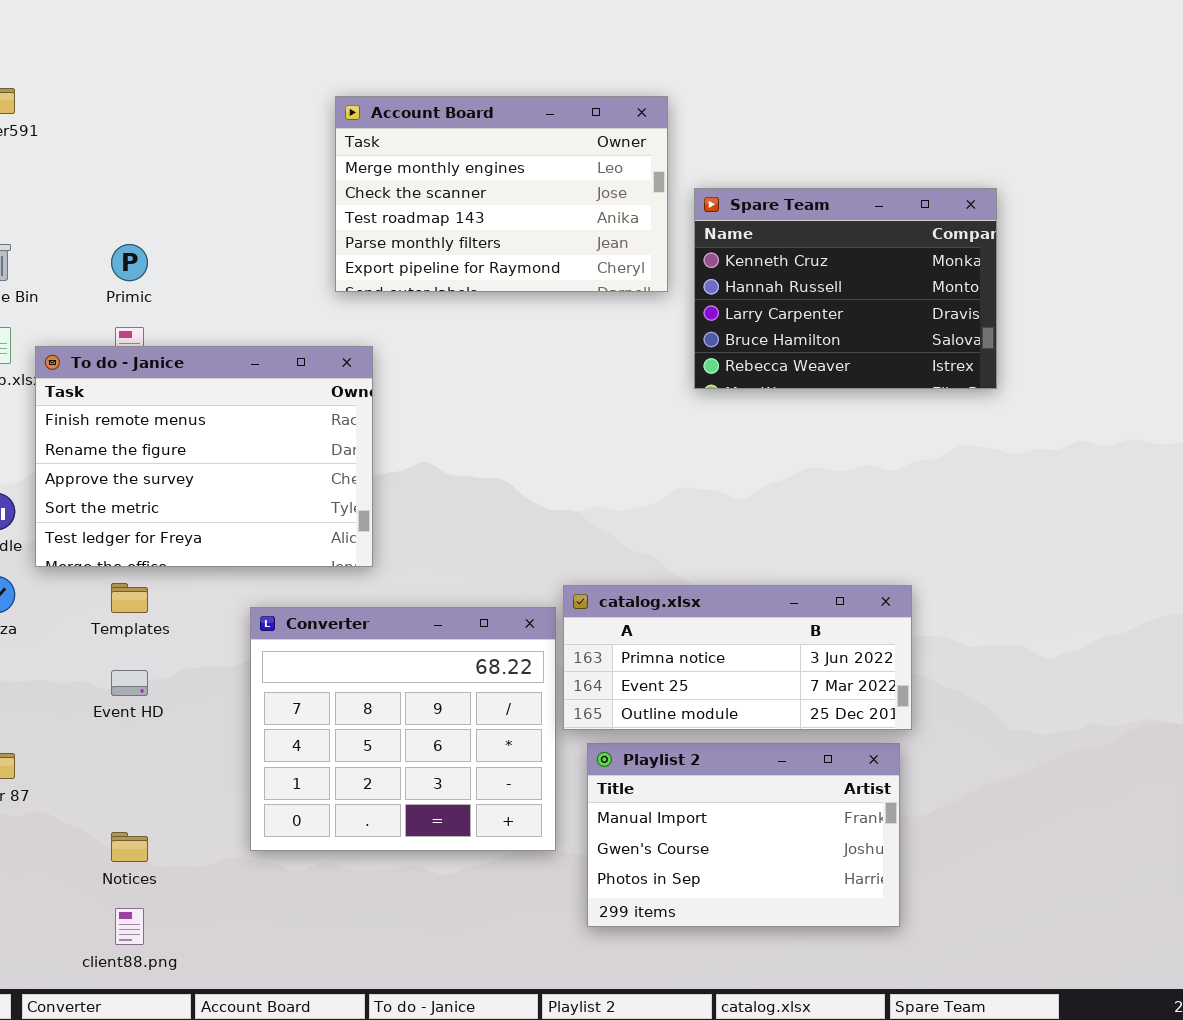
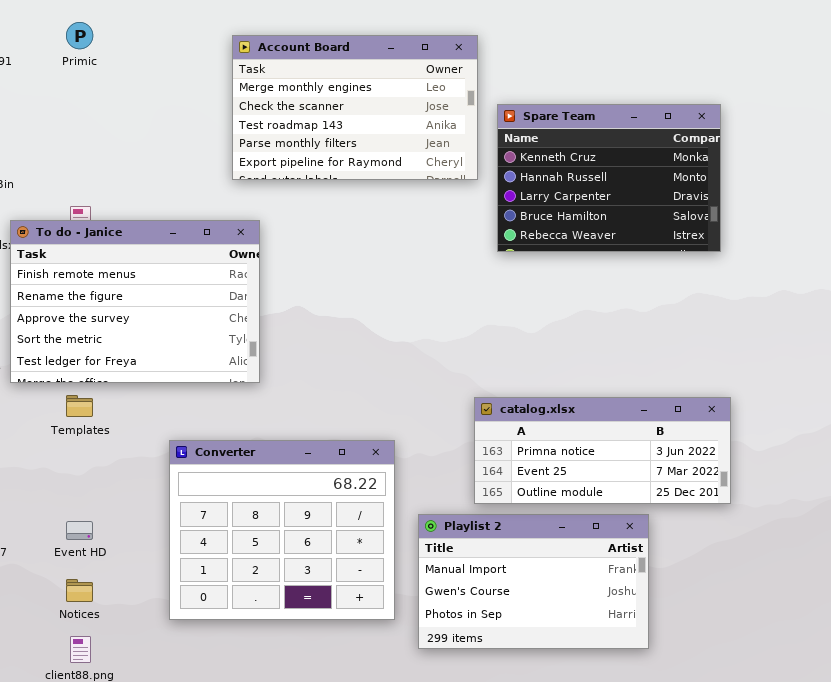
Primic: [111,244,148,281] -> [66,22,93,49], moved
catalog.xlsx: [563,585,912,730] -> [474,397,731,504], moved
Converter: [250,607,556,851] -> [169,440,395,620], moved
Event HD: [111,670,148,696] -> [66,521,93,540], moved

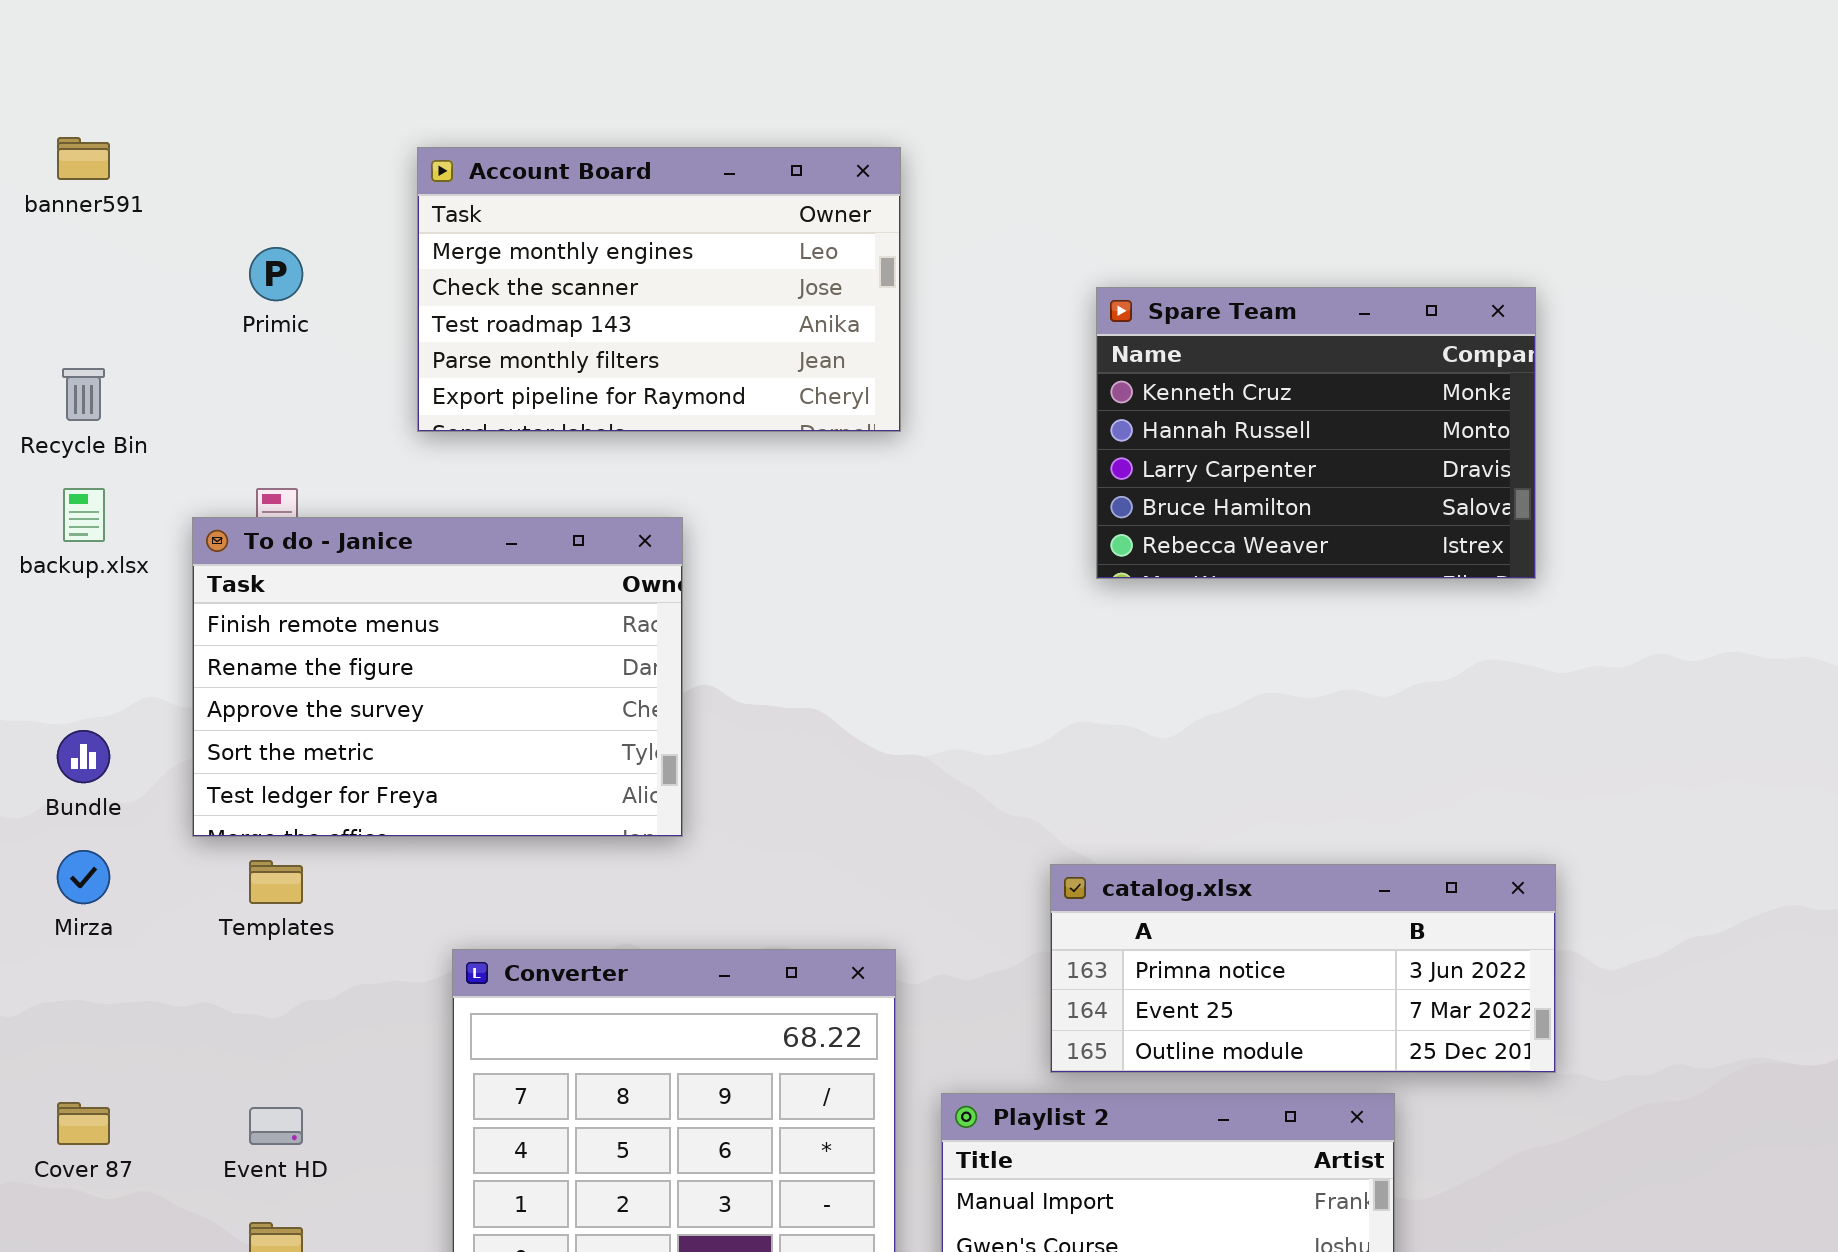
Primic: [66,22,93,49] -> [249,247,303,301], moved
Account Board: [232,35,478,180] -> [417,147,901,432], moved
To do - Janice: [10,220,260,383] -> [192,517,683,837], moved

